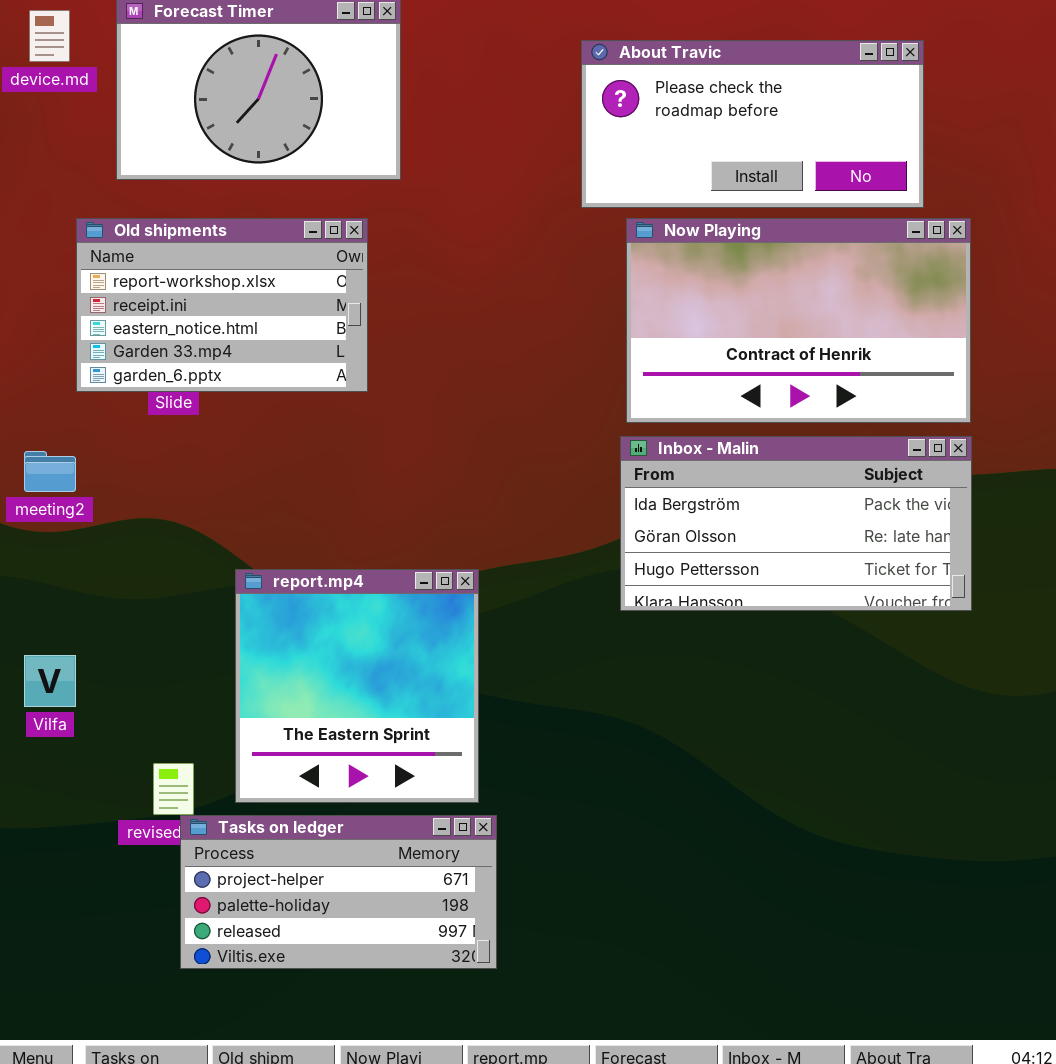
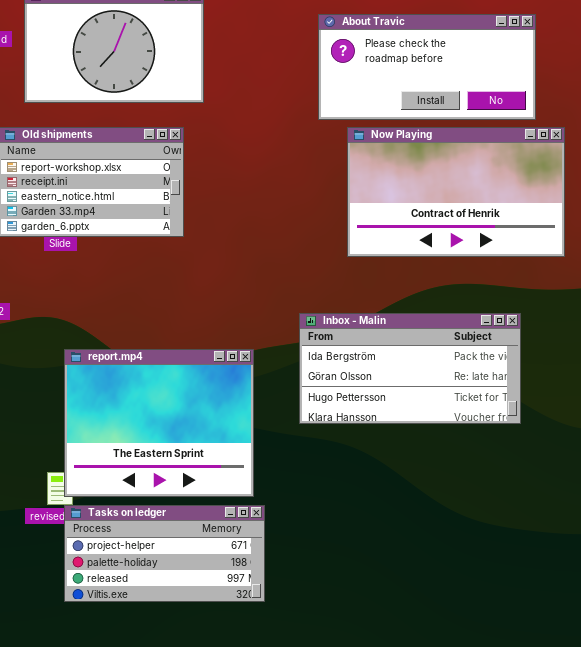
Inbox - Malin: [620,436,972,611] -> [299,313,521,424], moved
report.mp4: [235,569,479,803] -> [64,349,254,497], resized

